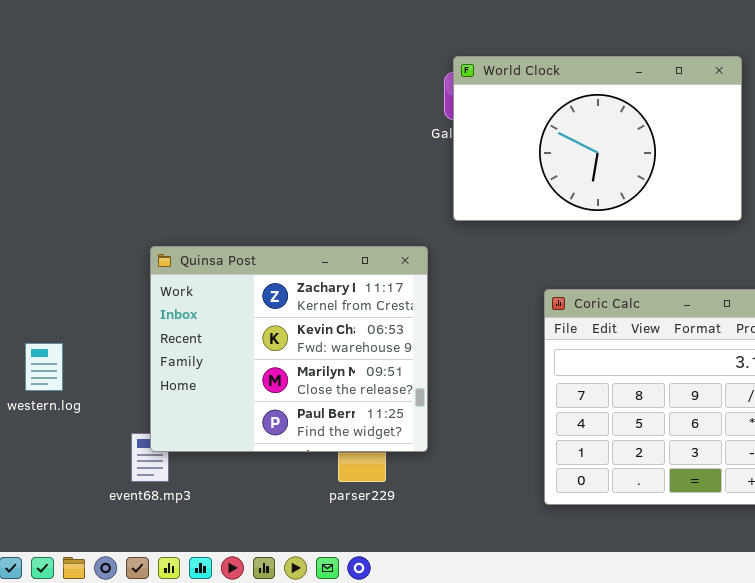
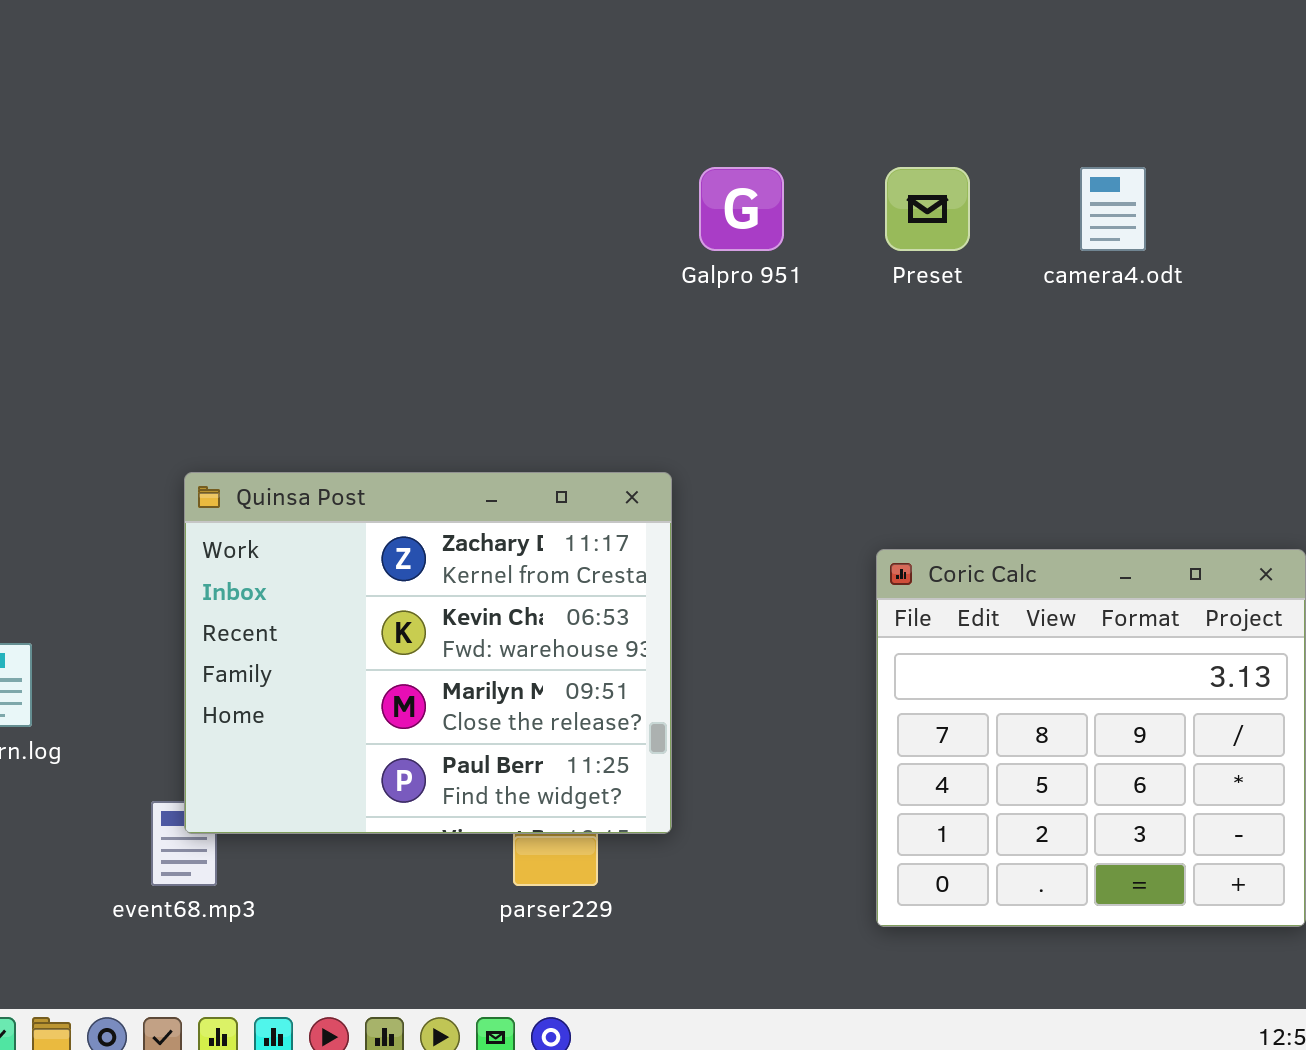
World Clock: [453,56,742,221] -> none, closed

